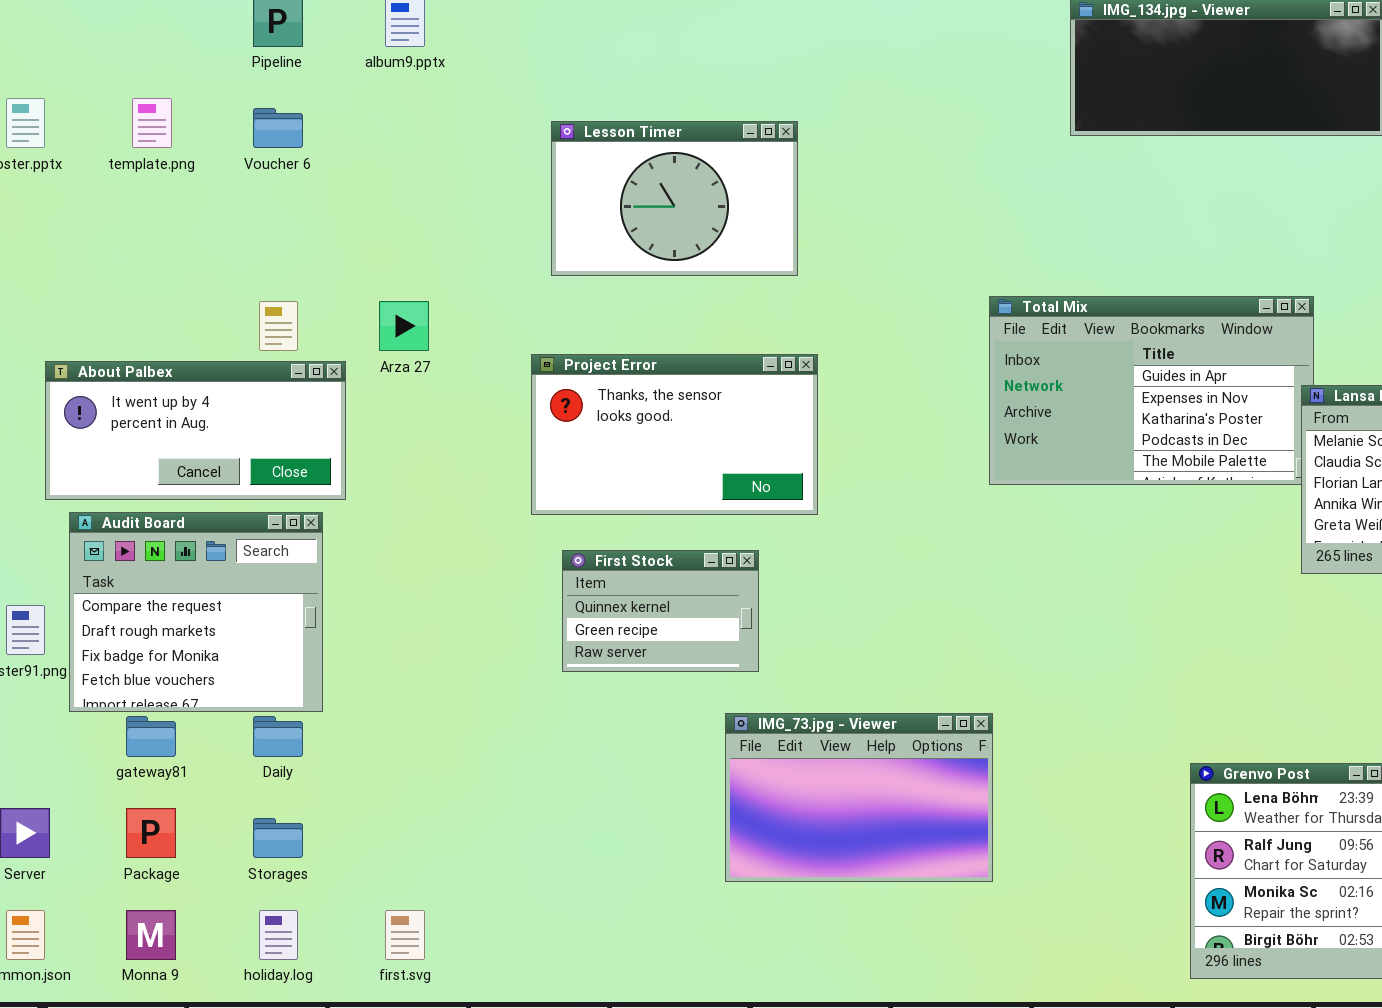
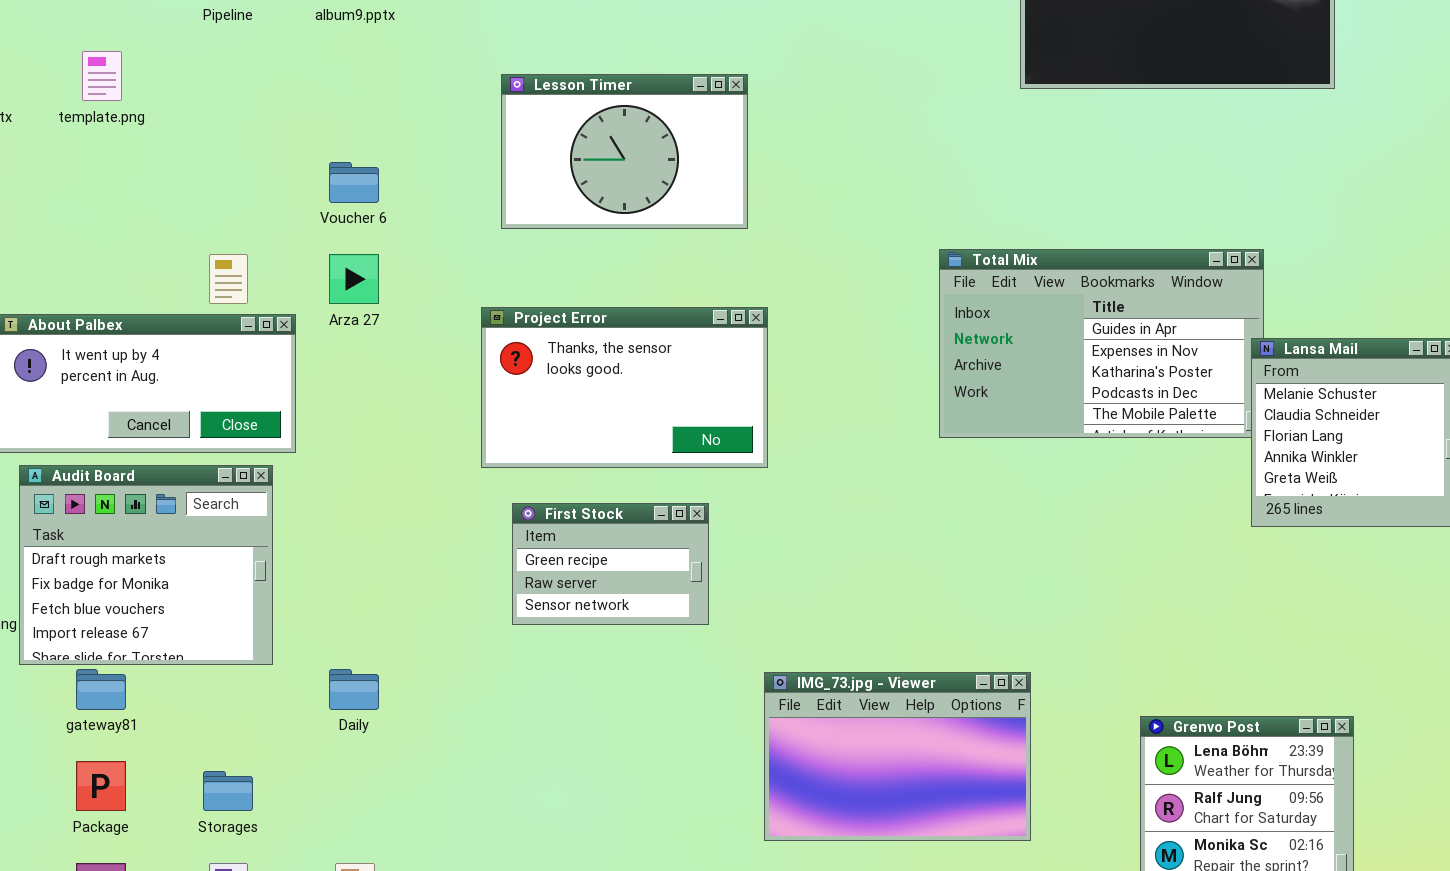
Voucher 6: [253,108,303,148] -> [329,162,379,203], moved
Audit Board: [69,512,323,712] -> [19,465,273,665], scrolled down 1 row
First Stock: [562,550,759,672] -> [512,503,709,625], scrolled down 1 row
IMG_73.jpg - Viewer: [725,713,993,882] -> [764,672,1031,841], moved
Daily: [253,716,303,757] -> [329,669,379,710], moved

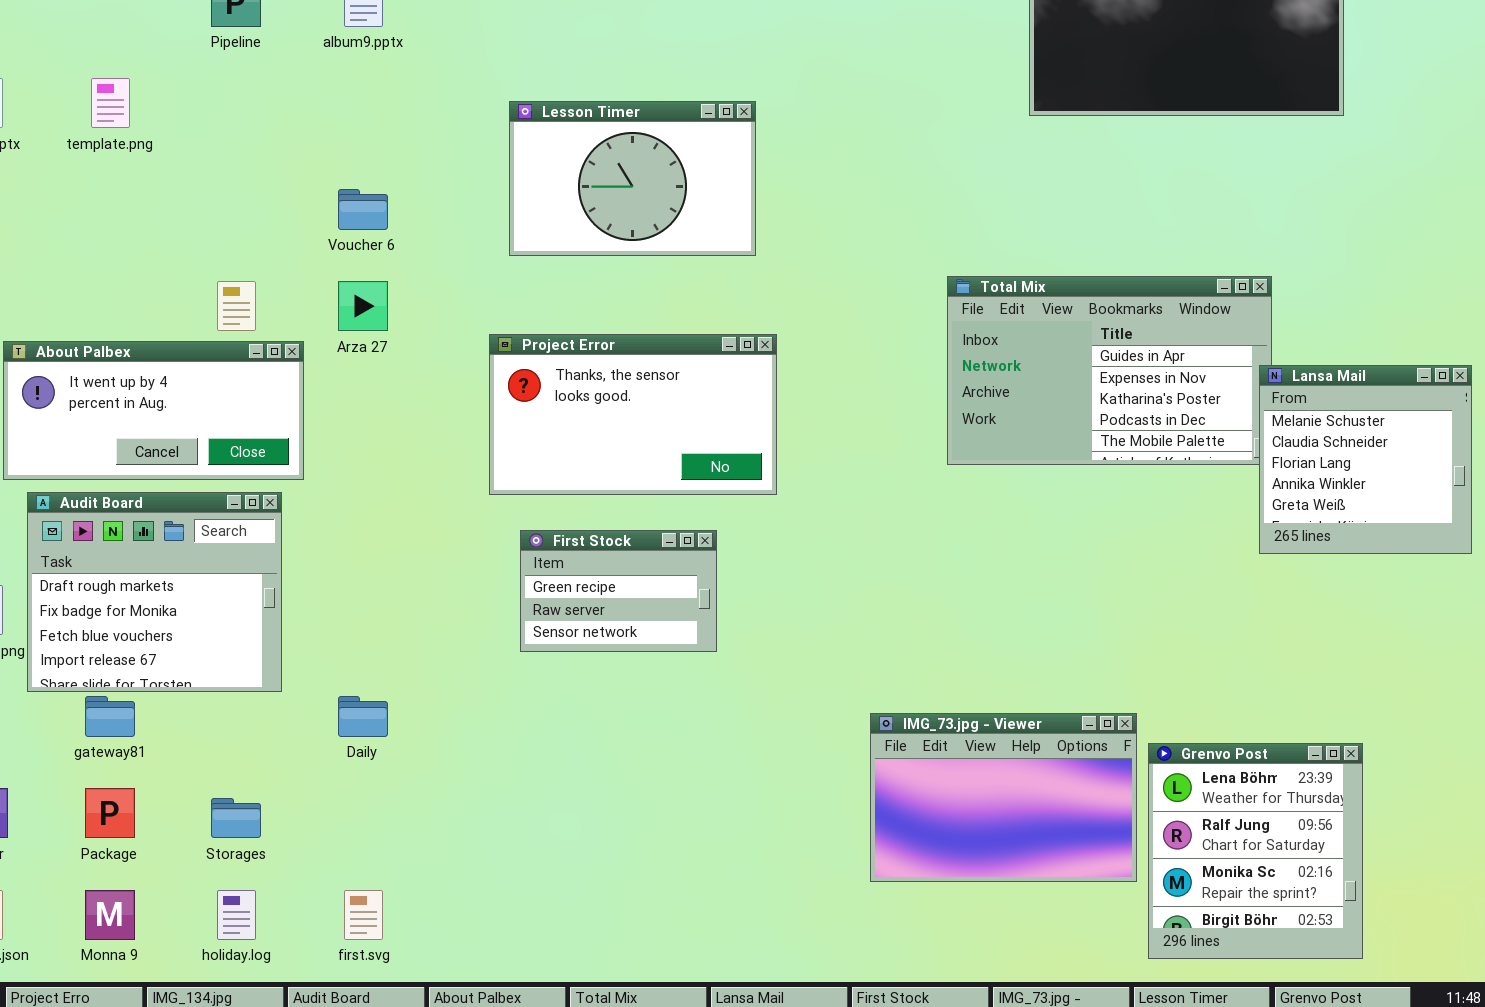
IMG_73.jpg - Viewer: [764,672,1031,841] -> [870,713,1137,882], moved

